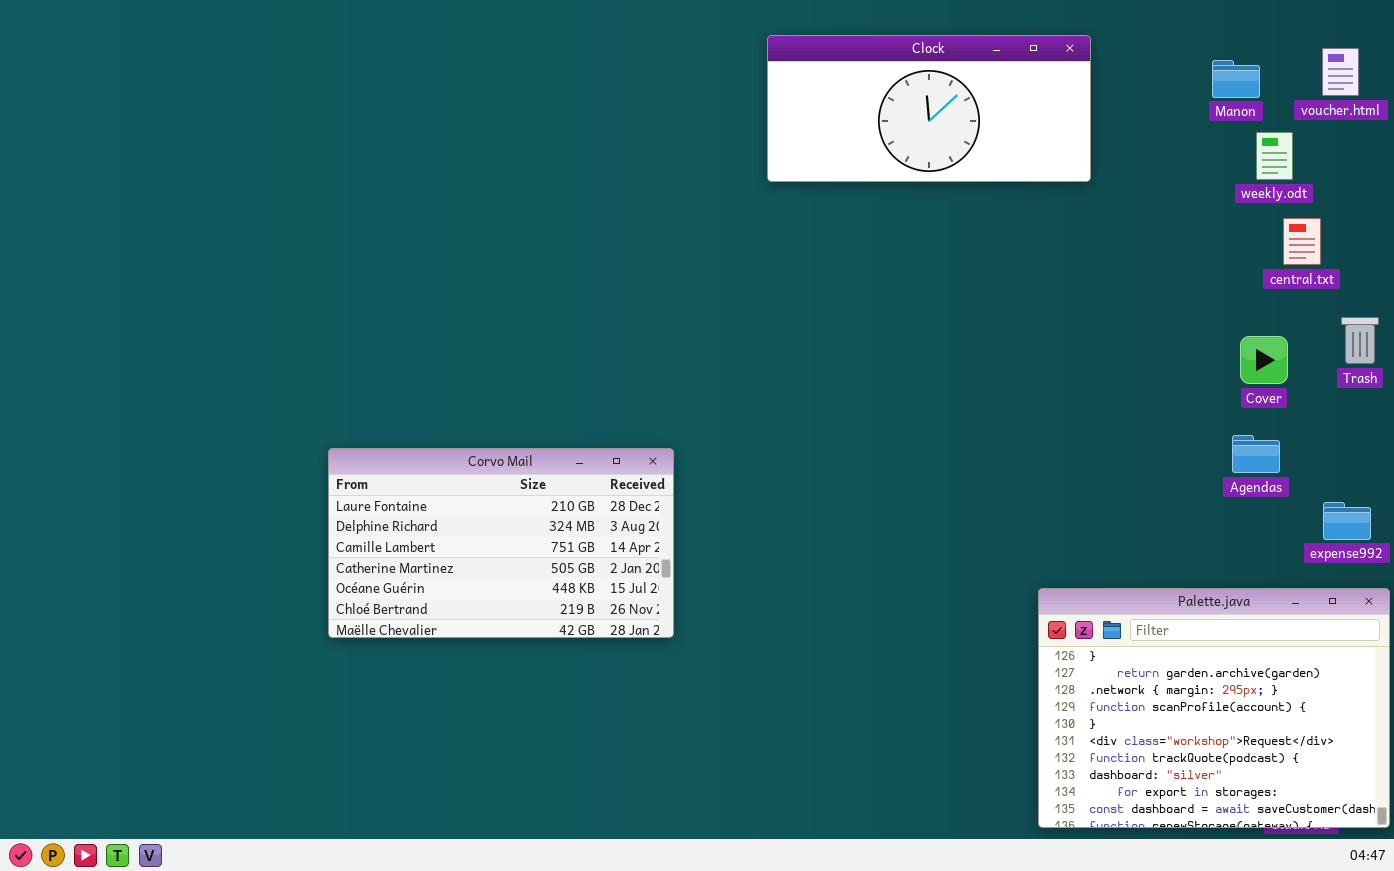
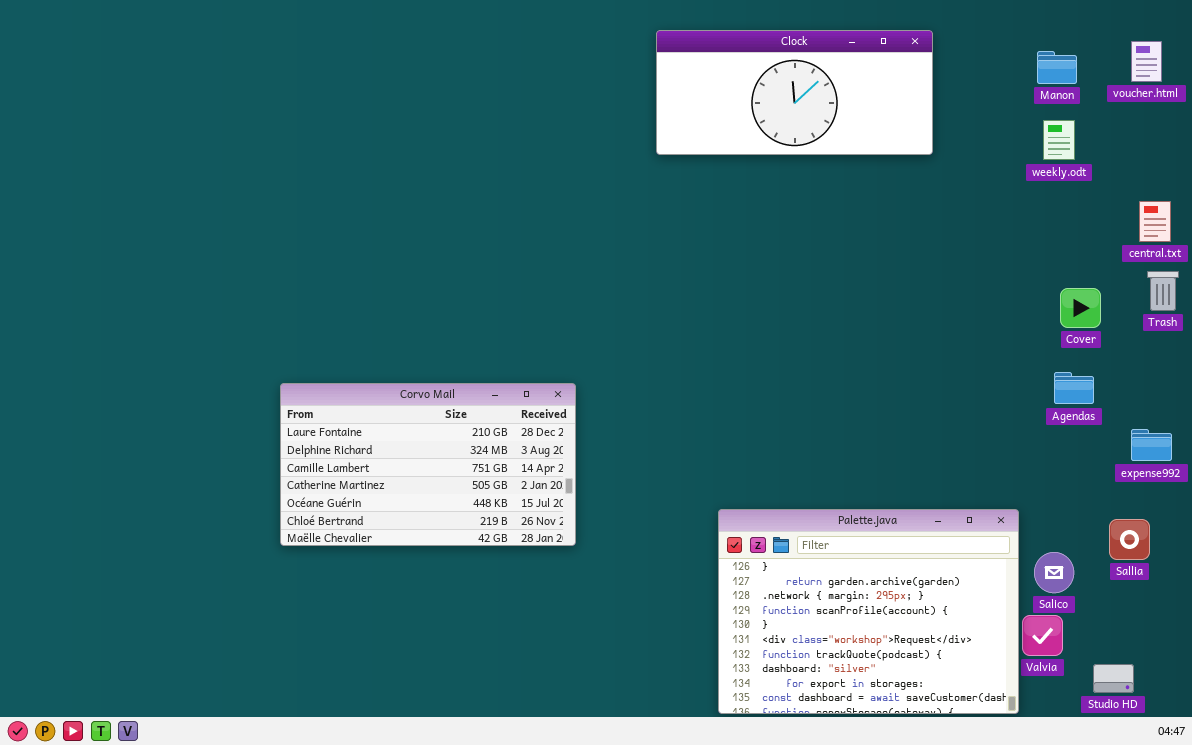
weekly.odt: [1256,132,1293,180] -> [1043,120,1075,160], moved
central.txt: [1283,218,1321,265] -> [1139,201,1171,242], moved
Palette.java: [1038,588,1390,828] -> [718,509,1019,714], moved

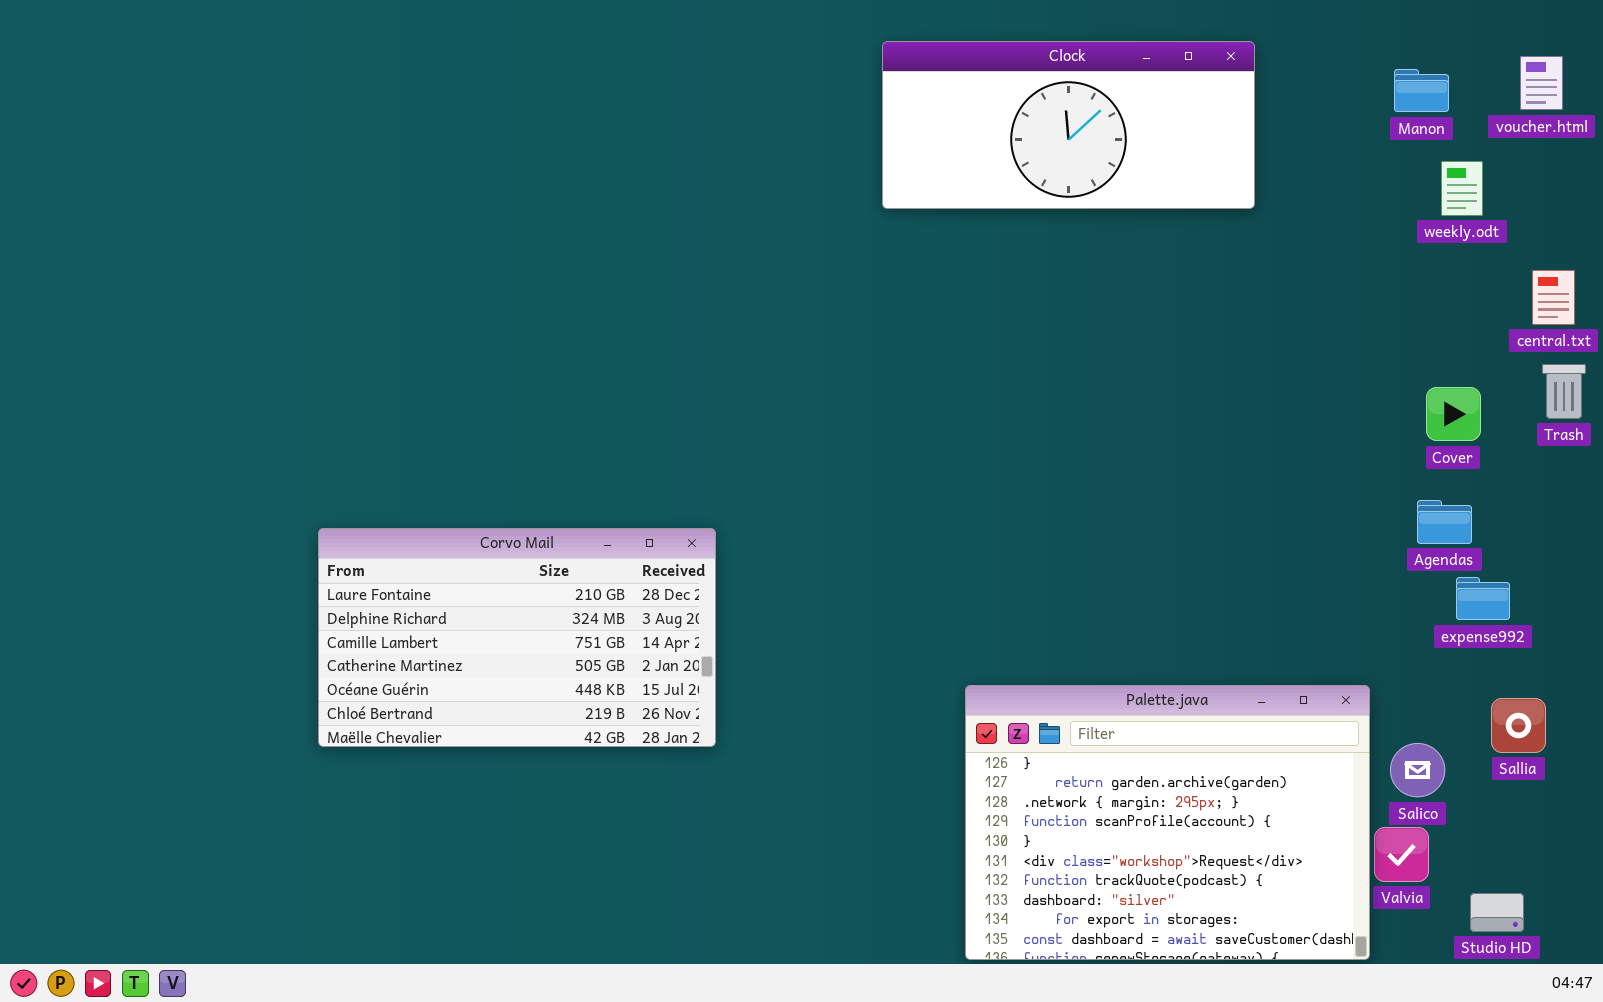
weekly.odt: [1043,120,1075,160] -> [1441,161,1483,216], moved
Corvo Mail: [280,383,576,546] -> [318,528,716,747], moved
expense992: [1131,429,1172,461] -> [1456,577,1510,620], moved

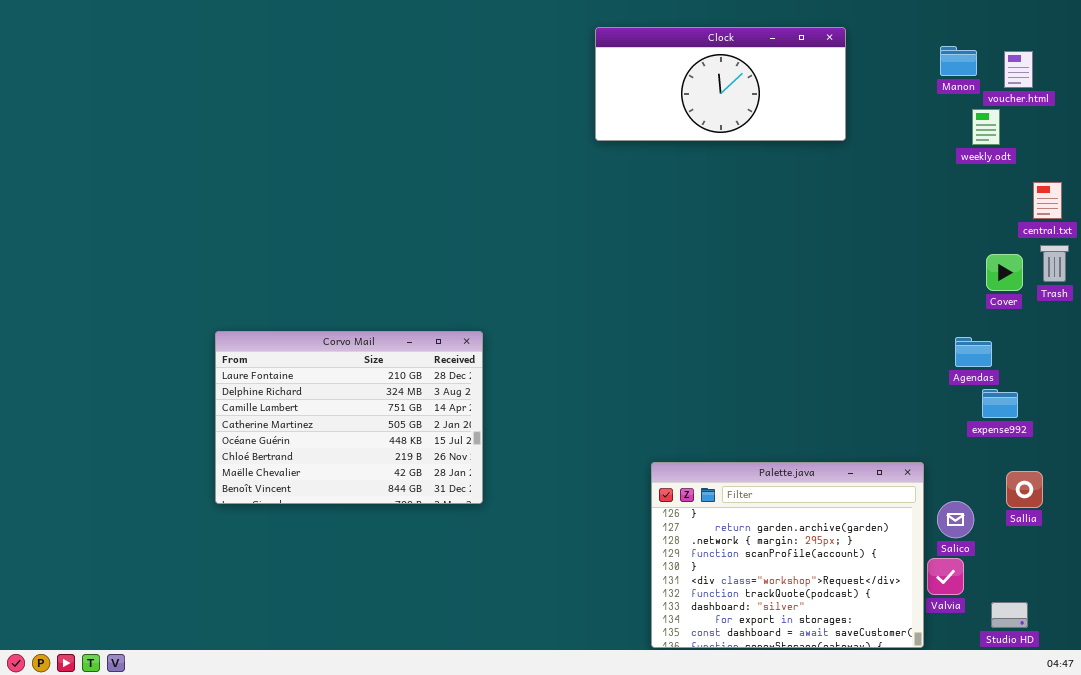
voucher.html: [1520,56,1563,110] -> [1004,51,1033,88], moved
Cover: [1426,387,1481,441] -> [986,254,1023,291], moved
Corvo Mail: [318,528,716,747] -> [215,331,483,504], resized

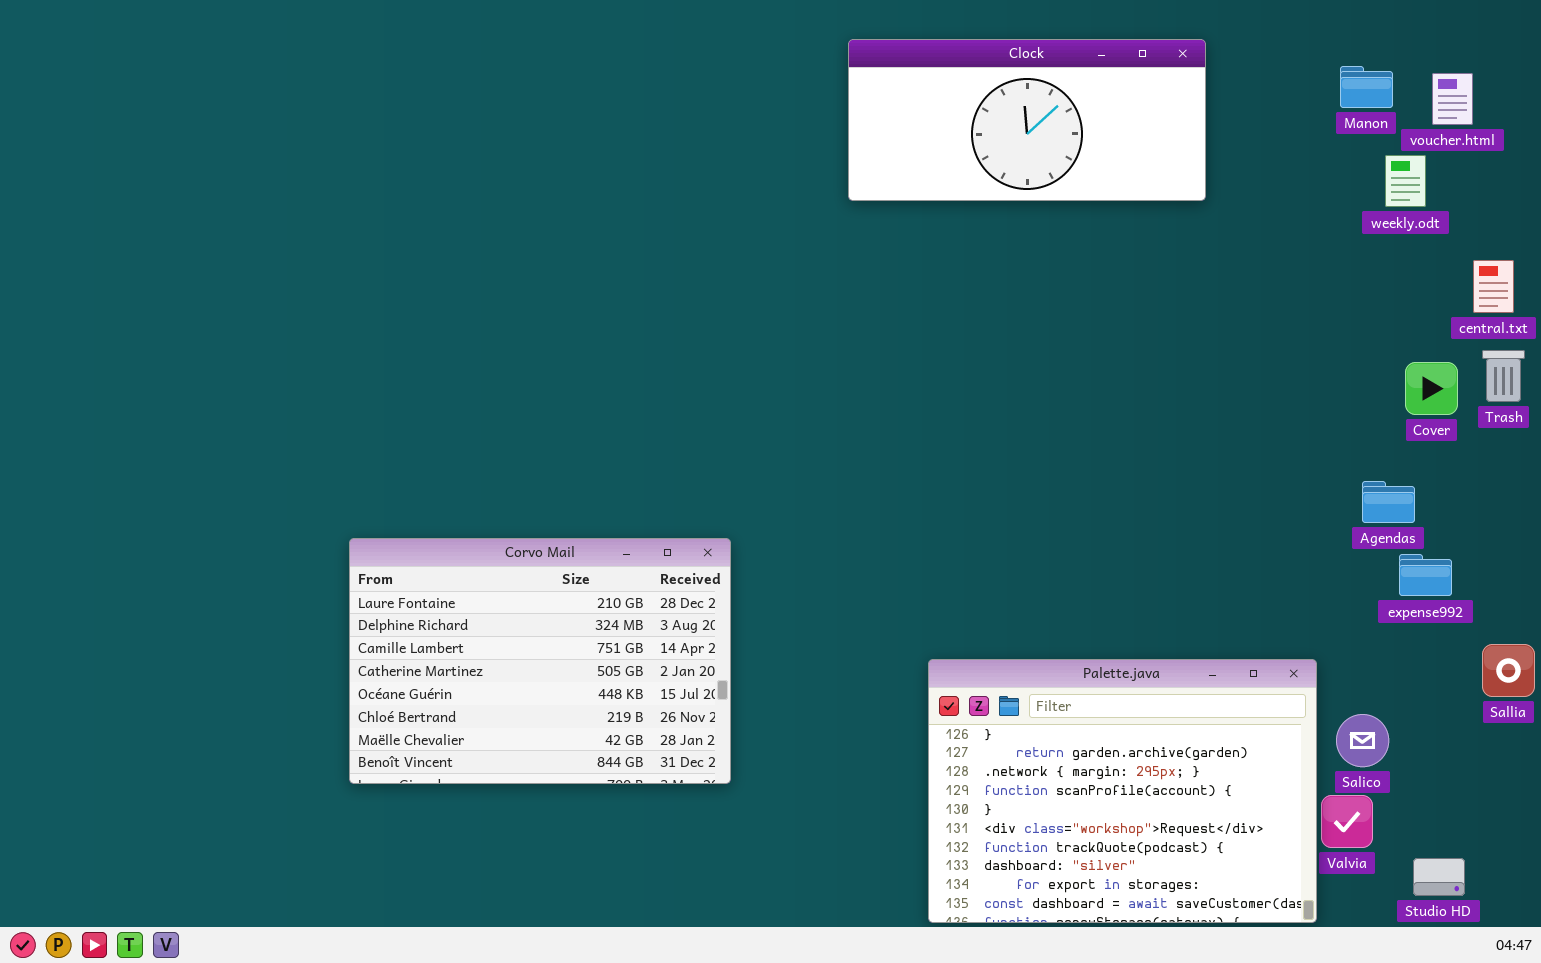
Corvo Mail: [215,331,483,504] -> [349,538,731,784], moved
Sallia: [1006,471,1043,508] -> [1482,644,1535,697], moved

